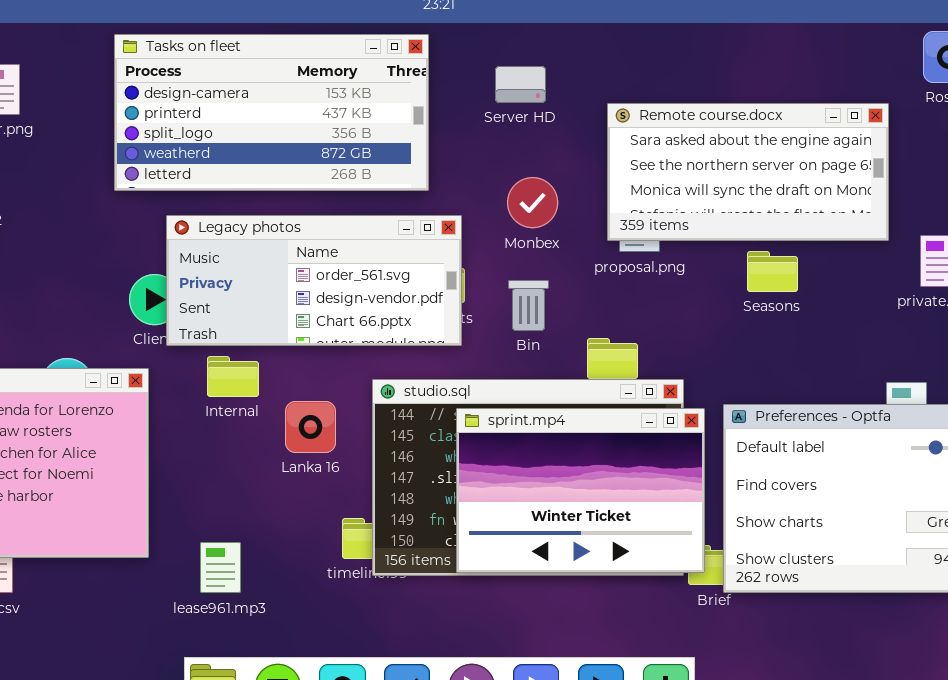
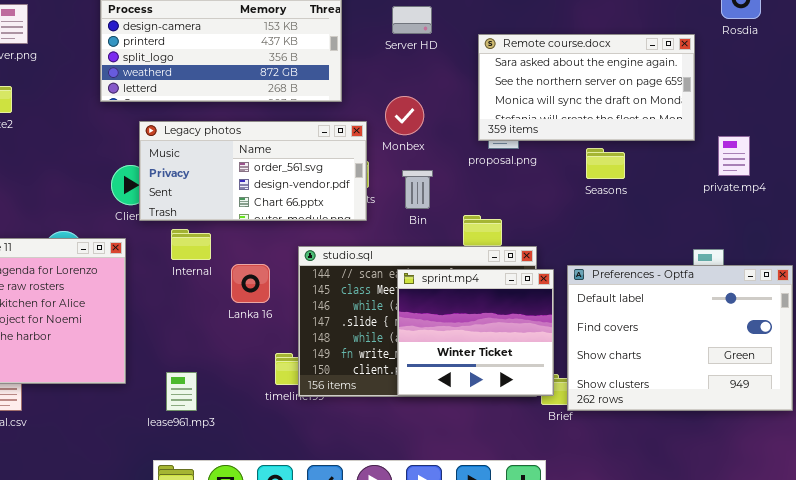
Monbex: [507,177,558,228] -> [385,96,424,135], moved
sprint.mp4: [456,408,705,573] -> [397,269,554,396], resized

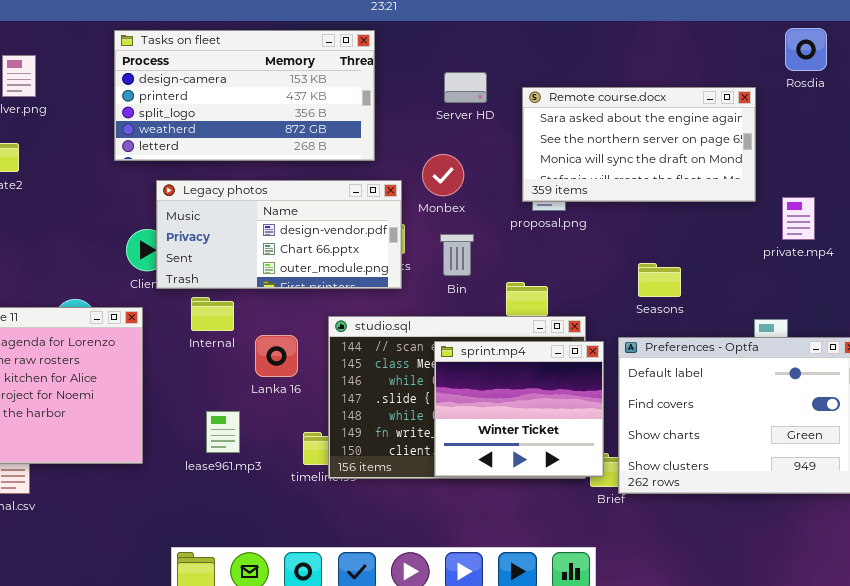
Server HD: [392,6,432,34] -> [444,72,487,103], moved
Legacy photos: [139,121,367,221] -> [156,180,402,289], scrolled down 1 row
Seasons: [586,148,625,179] -> [638,263,681,297], moved
lease961.mp3: [166,372,197,411] -> [206,411,240,453], moved

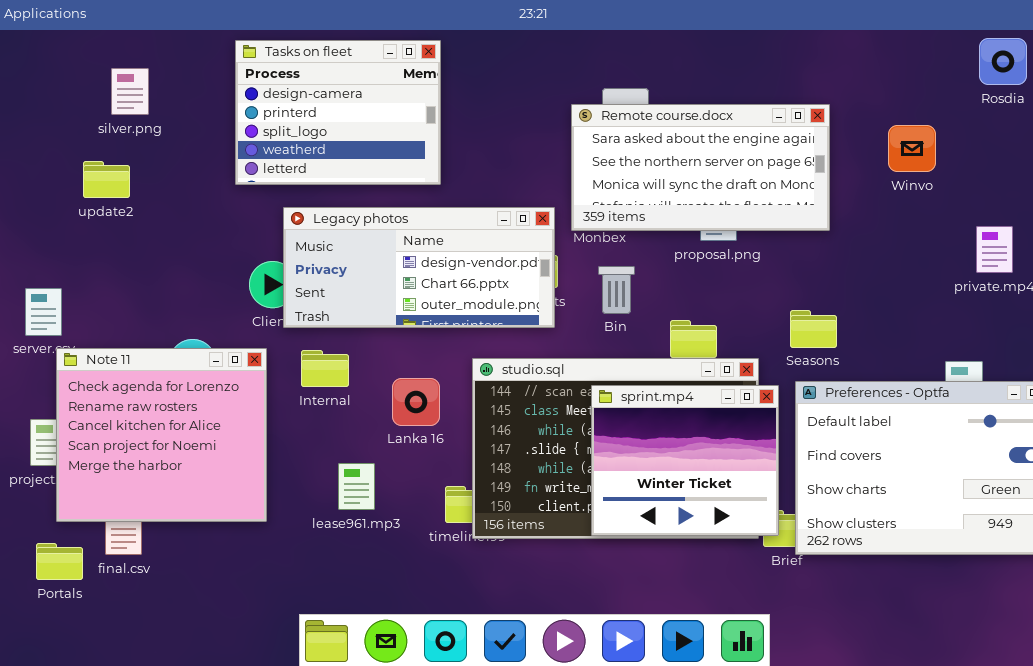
Tasks on fleet: [114,30,375,161] -> [235,40,441,185], resized
Remote course.docx: [522,87,756,202] -> [571,104,830,231], moved
Seasons: [638,263,681,297] -> [790,310,837,348], moved
Internal: [191,297,234,331] -> [301,350,349,387], moved

